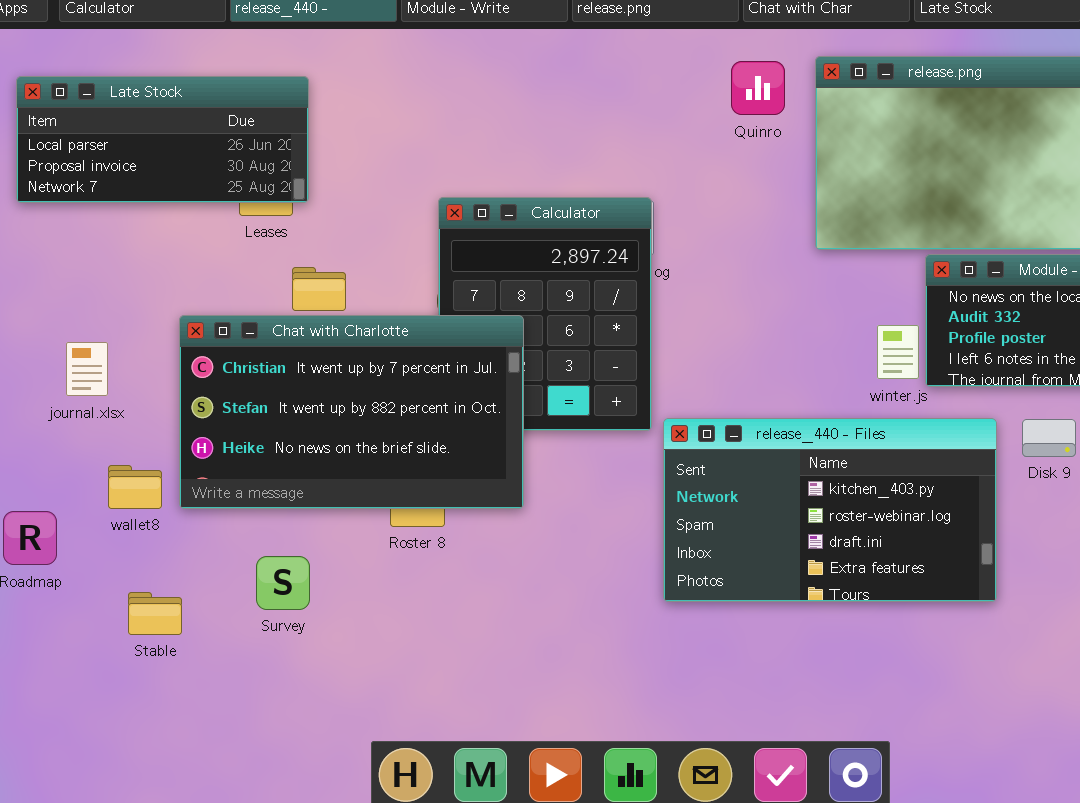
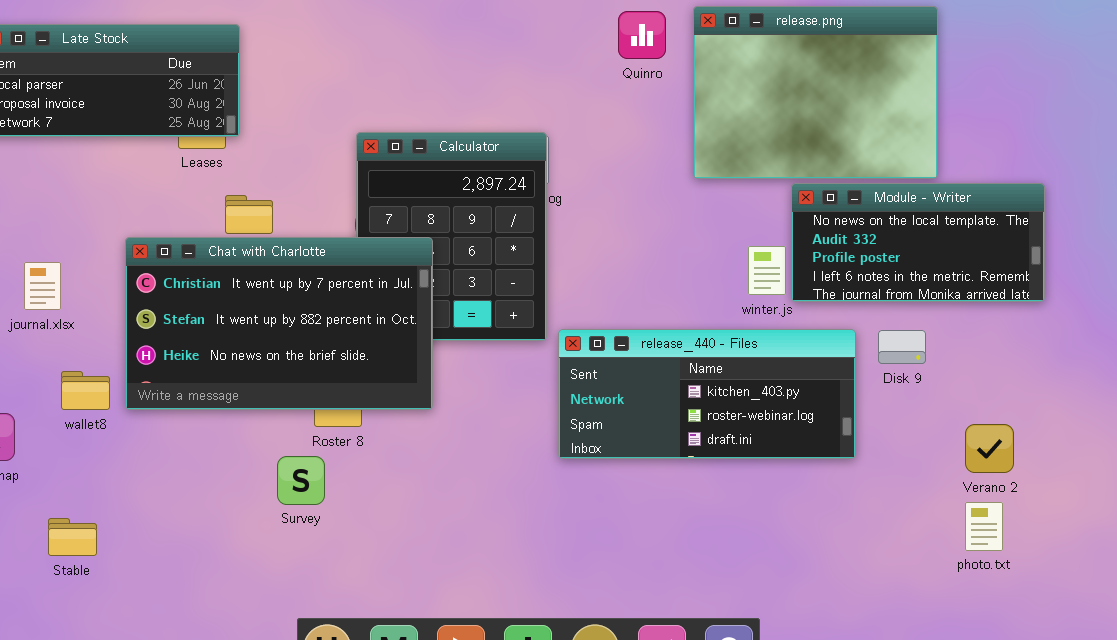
release_440 - Files: [663,418,997,602] -> [558,329,856,459], resized
Survey: [256,556,310,610] -> [277,456,325,505], moved
Stable: [128,592,182,635] -> [48,518,97,556], moved

